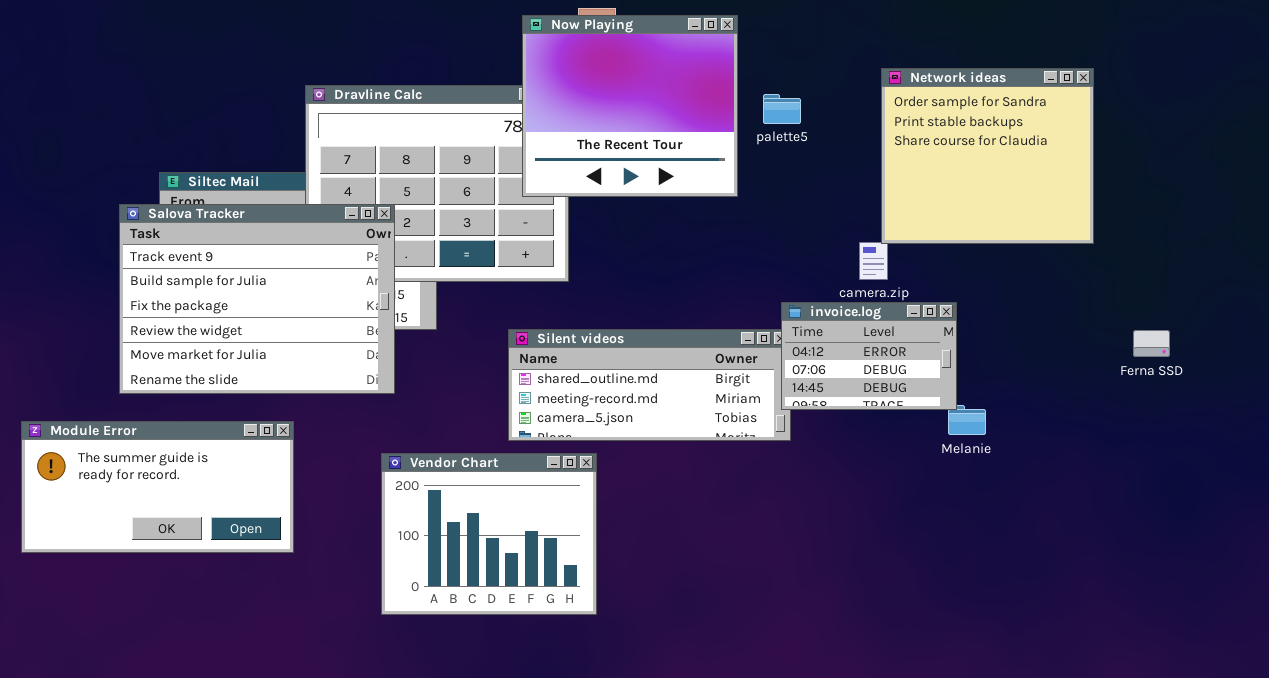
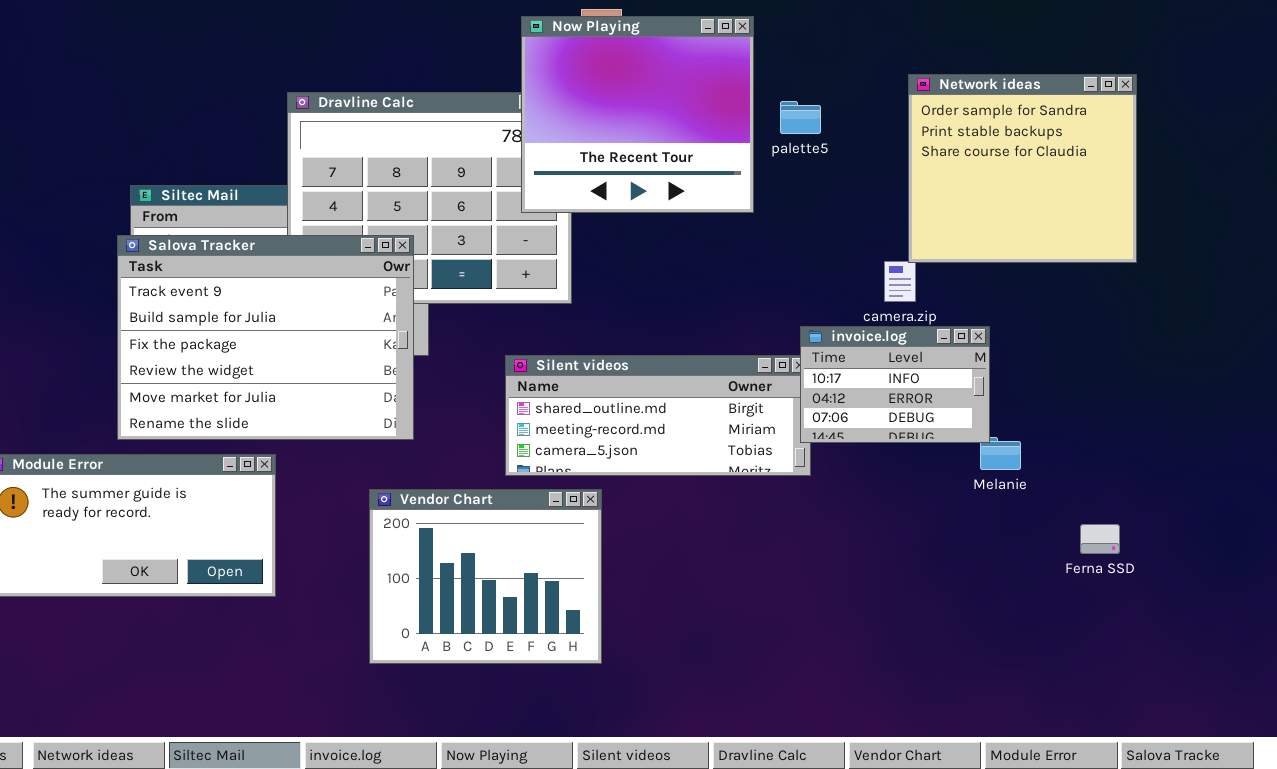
Salova Tracker: [119,204,395,394] -> [117,235,414,440], moved
invoice.log: [781,302,957,410] -> [800,326,990,443], scrolled up 1 row
Ferna SSD: [1133,330,1170,357] -> [1080,524,1120,554], moved

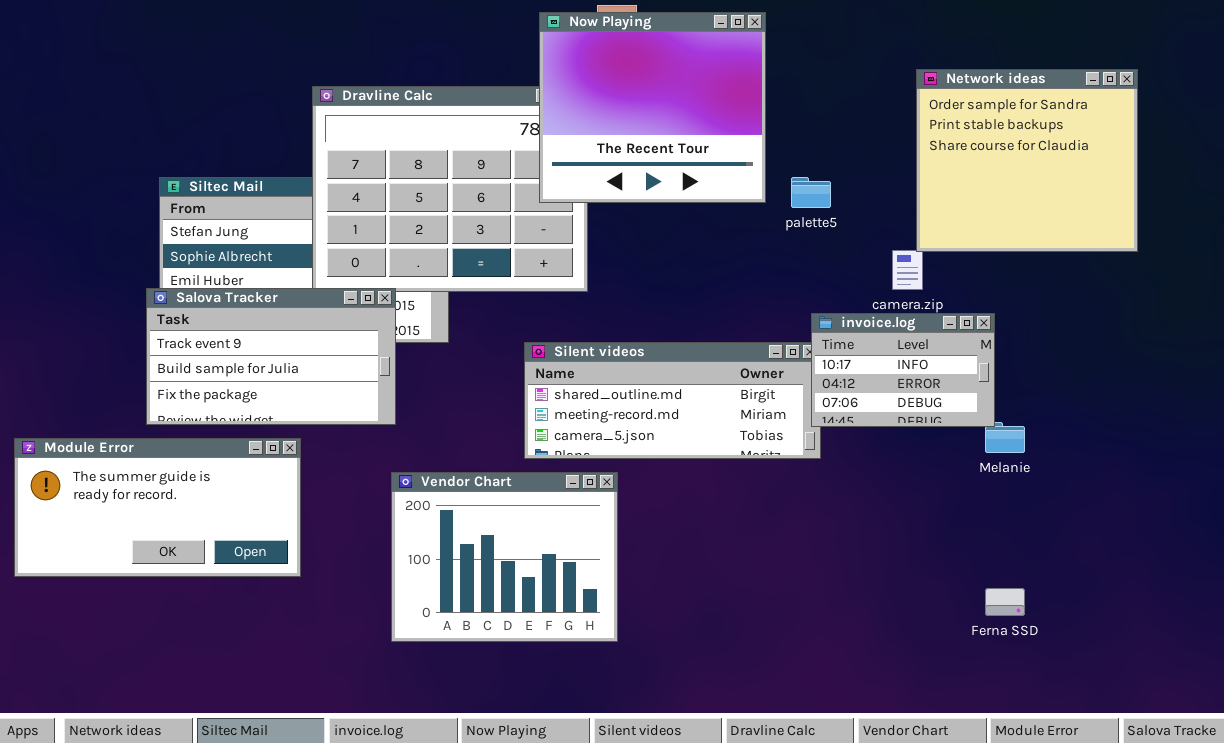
palette5: [780,101,821,134] -> [791,177,831,208], moved
Salova Tracker: [117,235,414,440] -> [146,288,396,425], resized
Ferna SSD: [1080,524,1120,554] -> [985,588,1025,616], moved

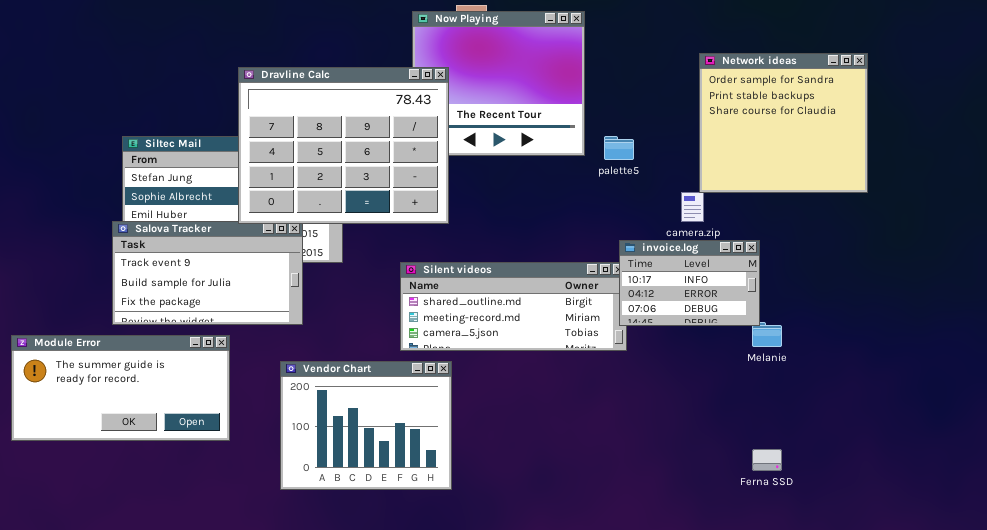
Dravline Calc: [312,86,588,292] -> [238,67,449,224], raised
Vendor Chart: [391,472,618,642] -> [280,361,452,490], moved

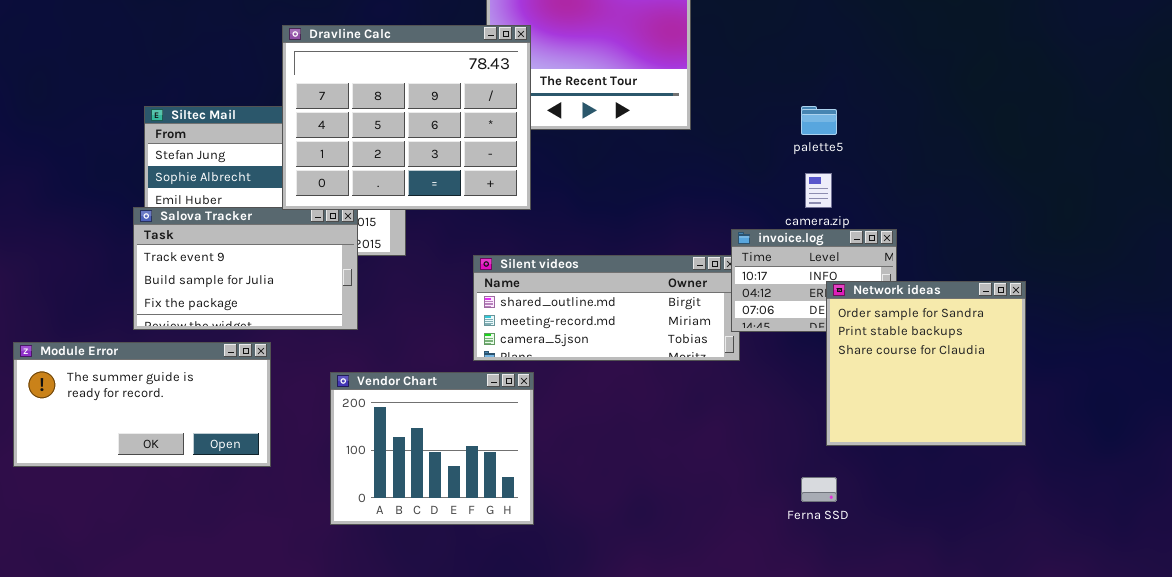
Network ideas: [699,53,868,193] -> [826,281,1026,446], moved
palette5: [604,136,634,160] -> [801,106,837,135], moved
Ferna SSD: [752,449,782,471] -> [801,477,837,502], moved

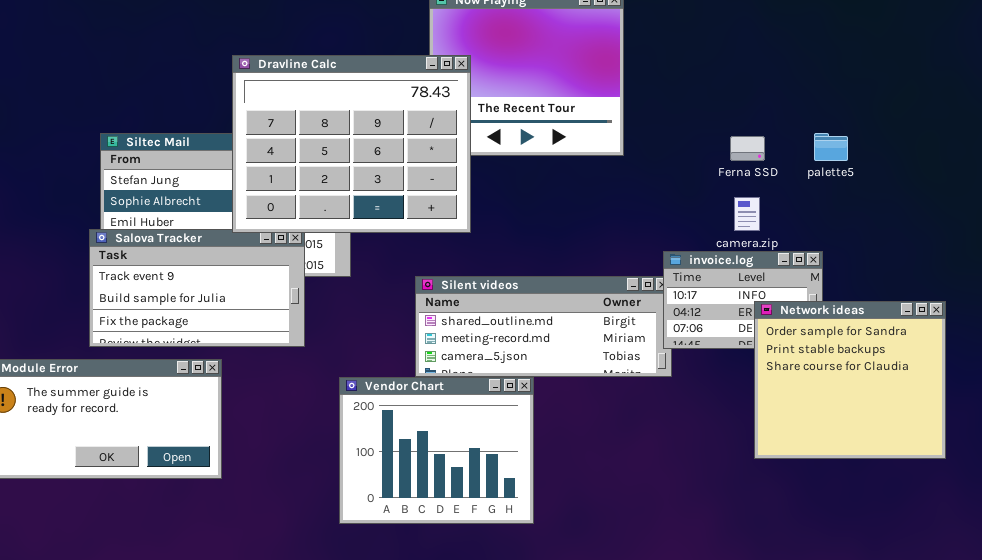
palette5: [801,106,837,135] -> [814,133,848,161], moved
Vendor Chart: [330,372,534,525] -> [339,377,534,524], moved
Ferna SSD: [801,477,837,502] -> [730,136,765,161], moved

